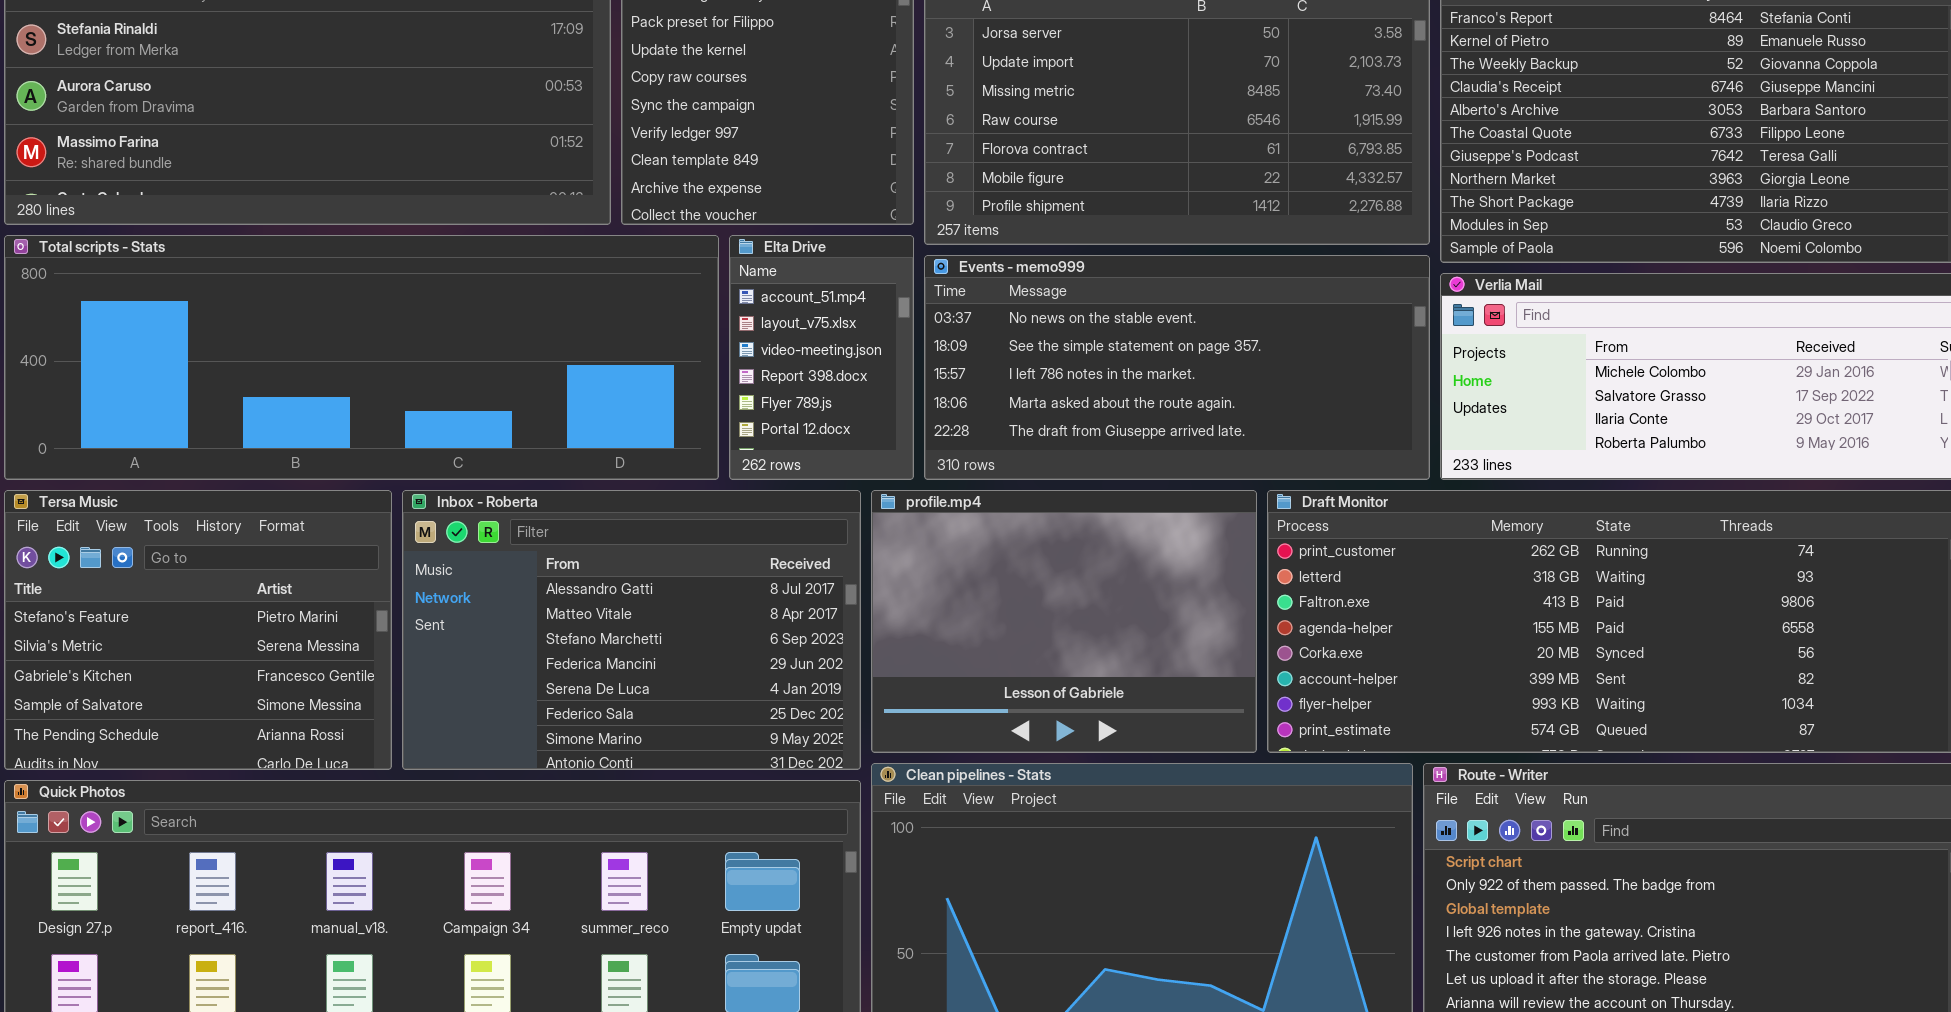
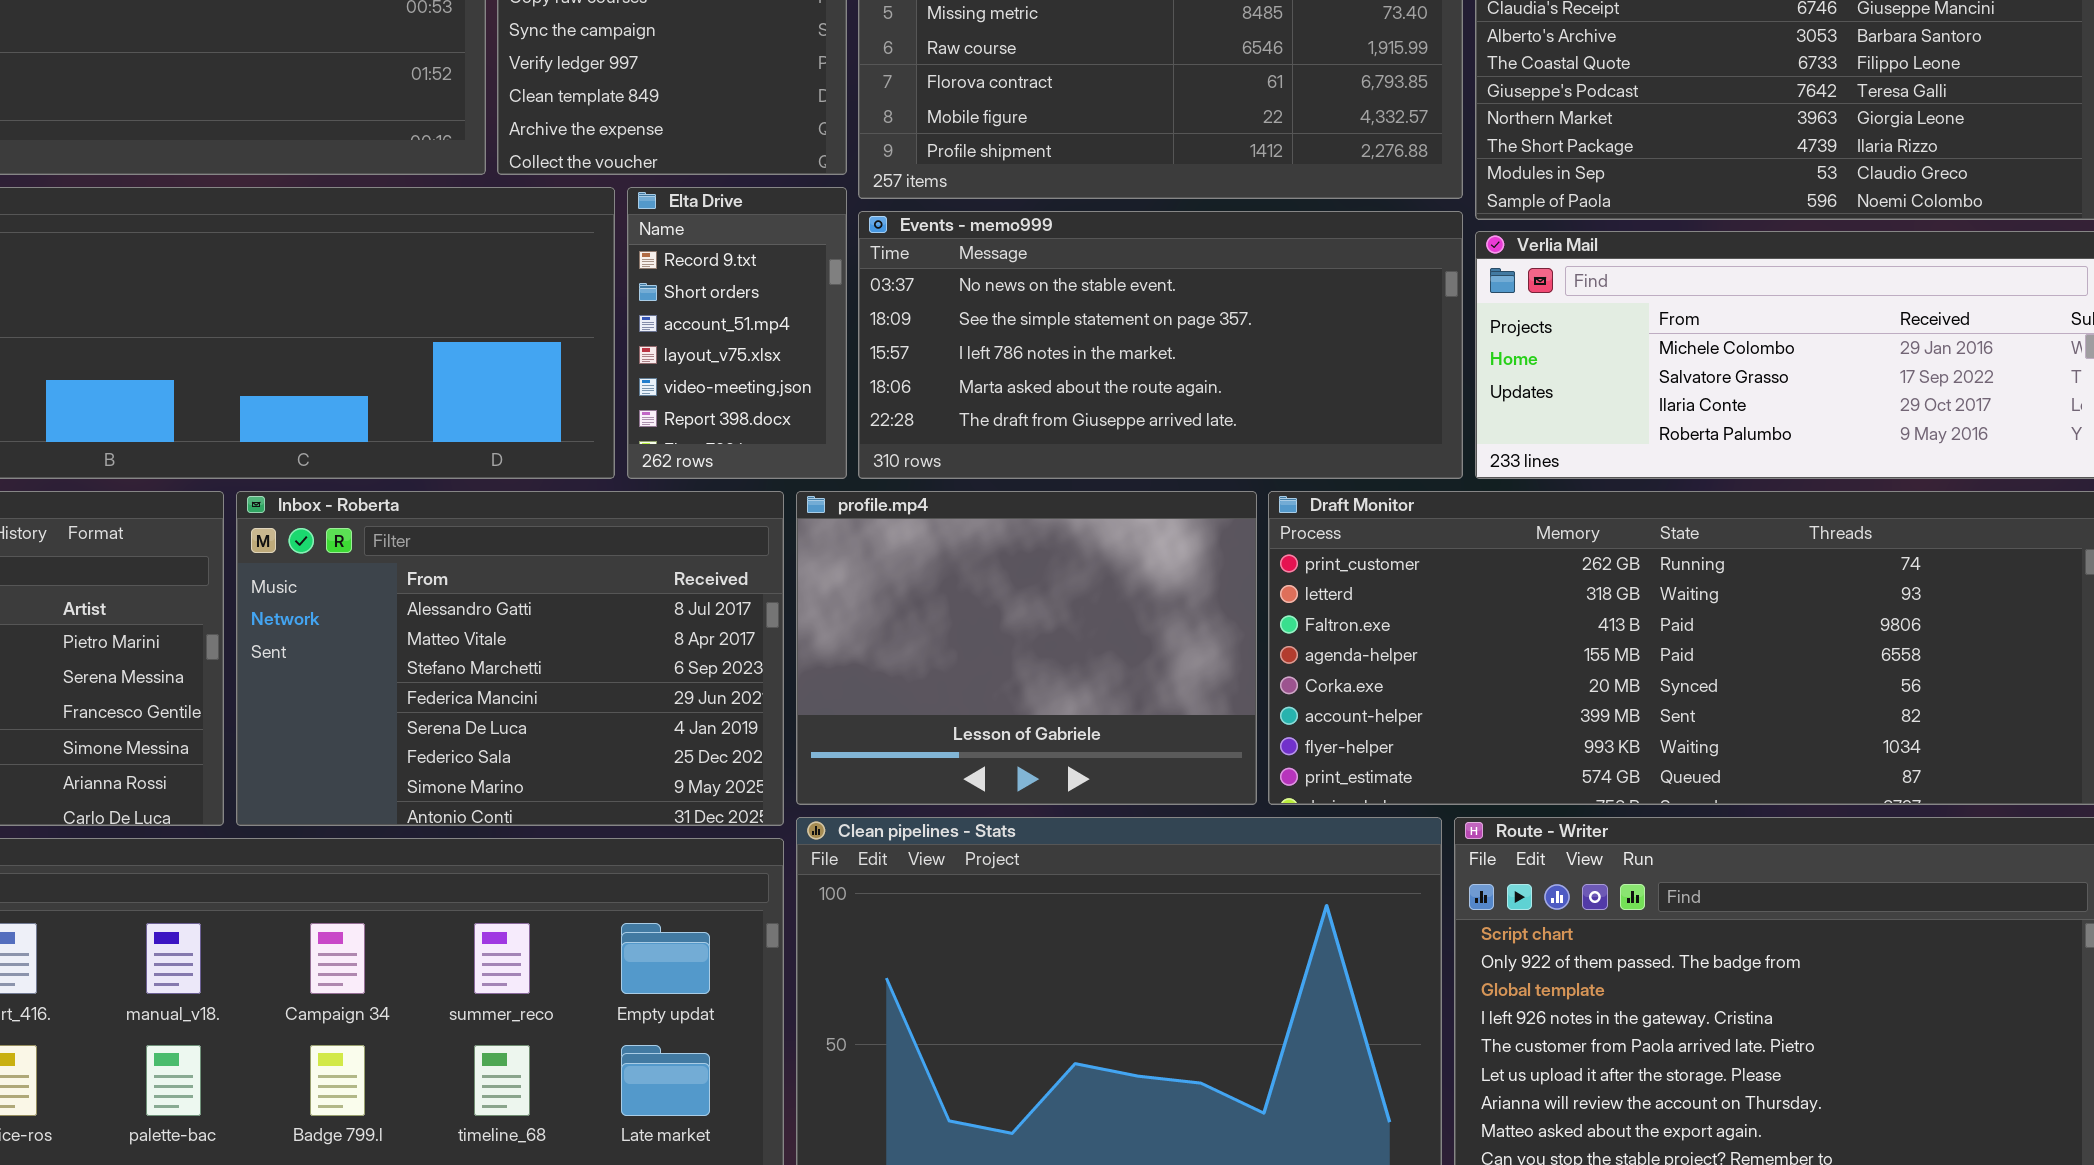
Elta Drive: [729,235,914,480] -> [627,187,847,479], scrolled up 2 rows

